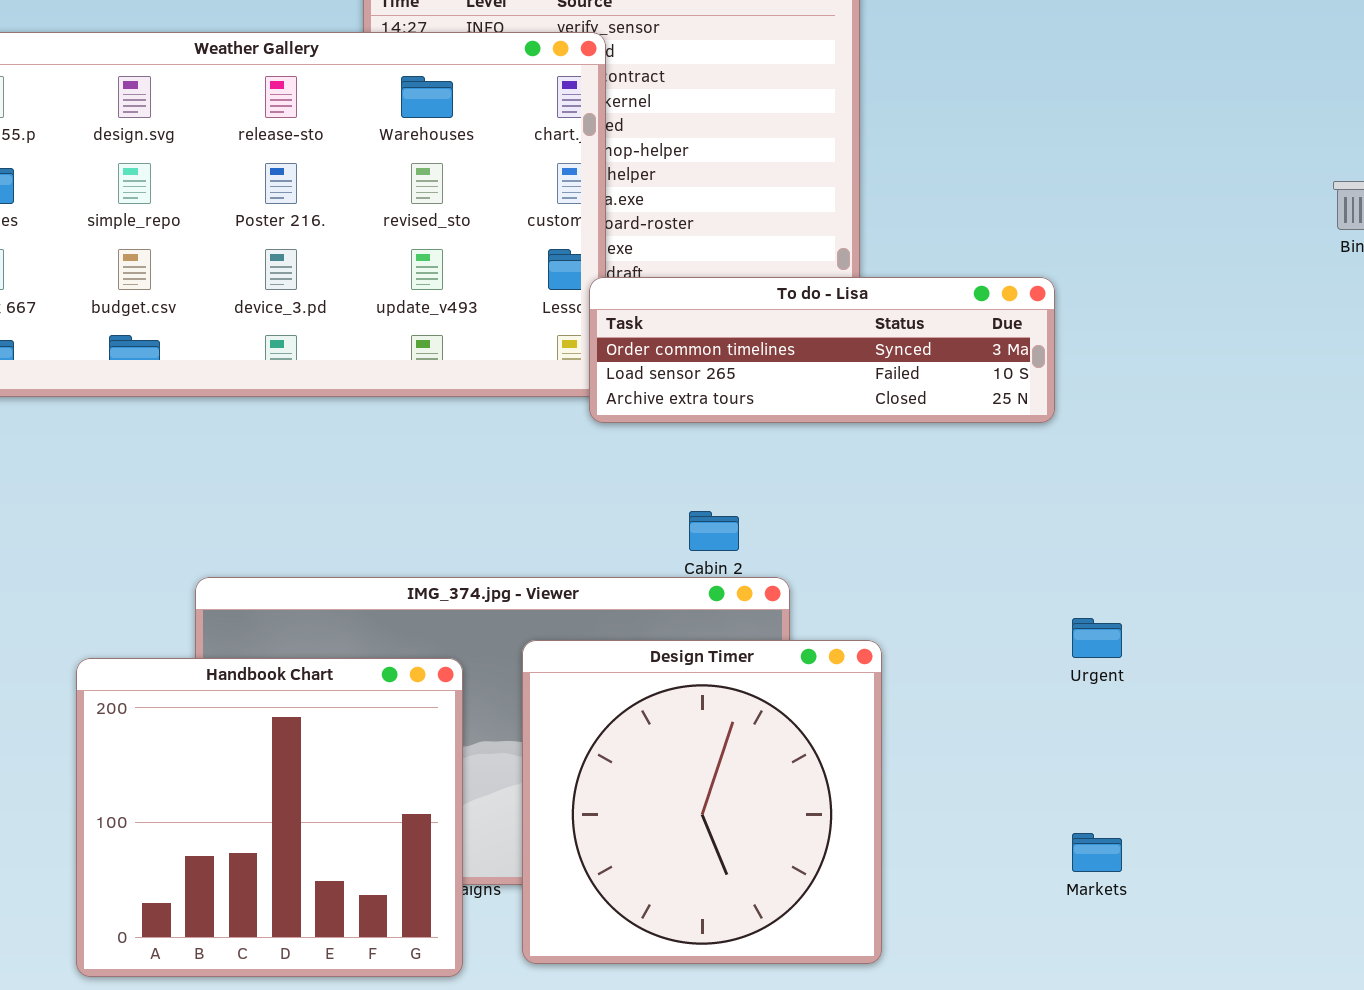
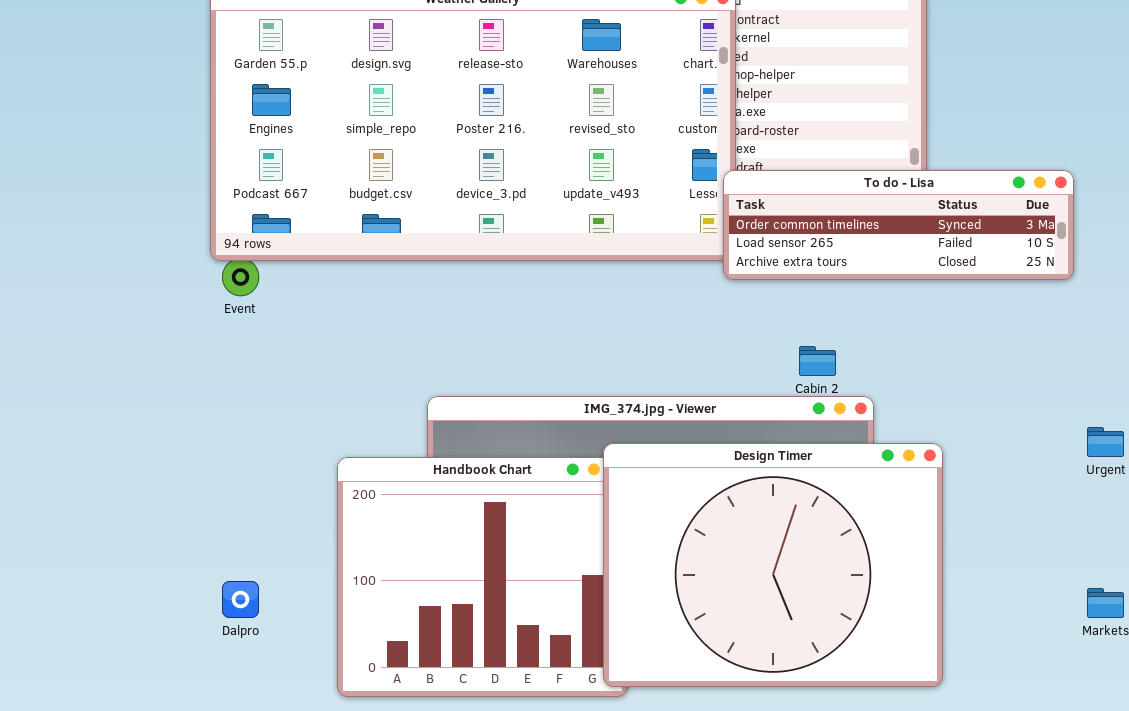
Design Timer: [522,640,882,964] -> [603,443,943,687], resized

